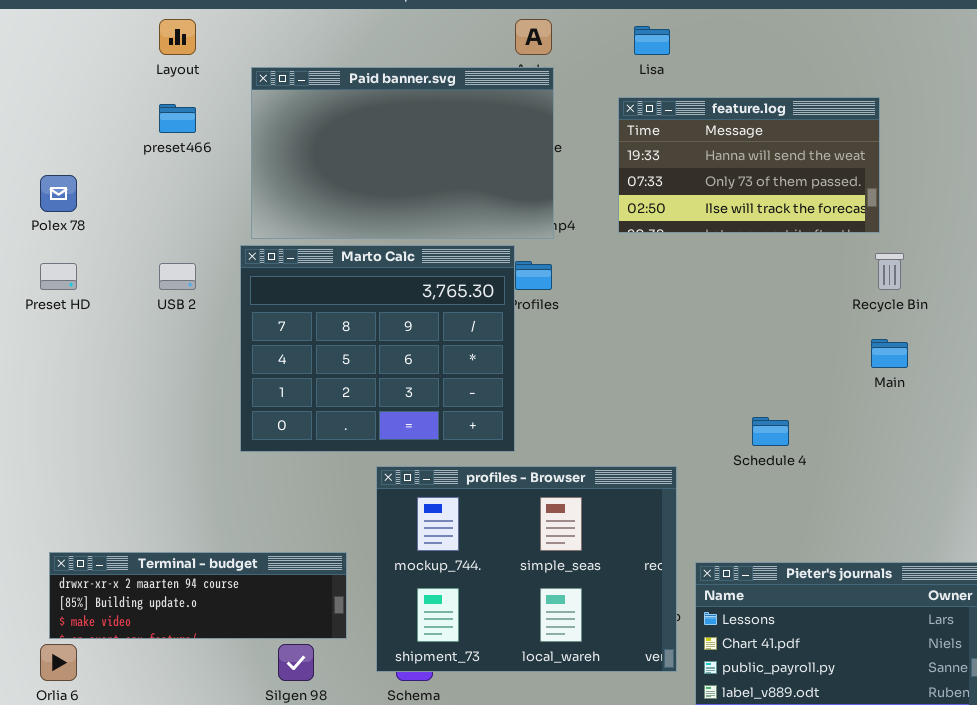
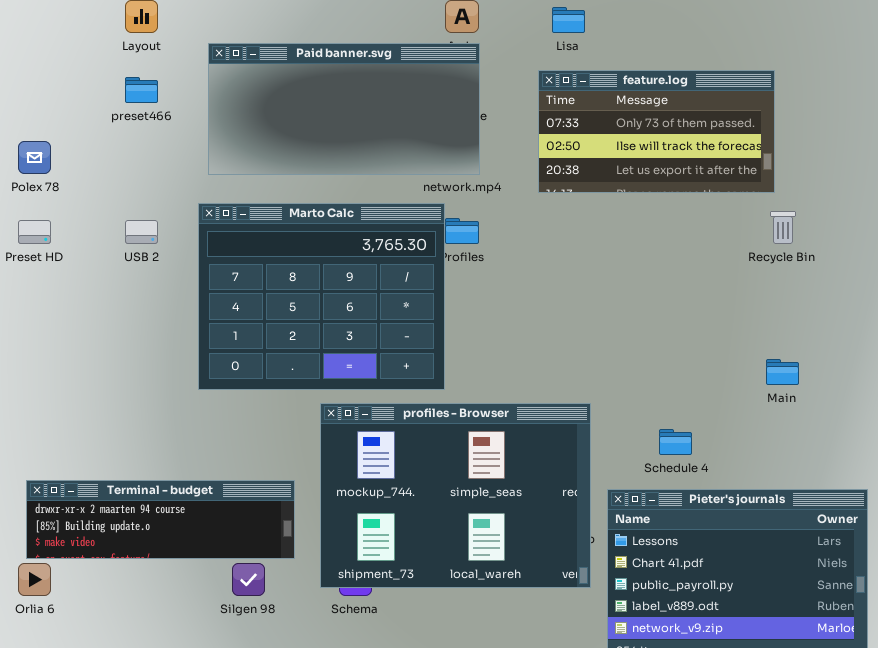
Paid banner.svg: [251,67,554,239] -> [208,43,480,175], resized
feature.log: [618,97,880,233] -> [538,70,775,193], scrolled down 1 row
Main: [871,339,908,368] -> [766,359,799,385], moved
Schedule 4: [752,417,789,446] -> [659,429,692,455], moved

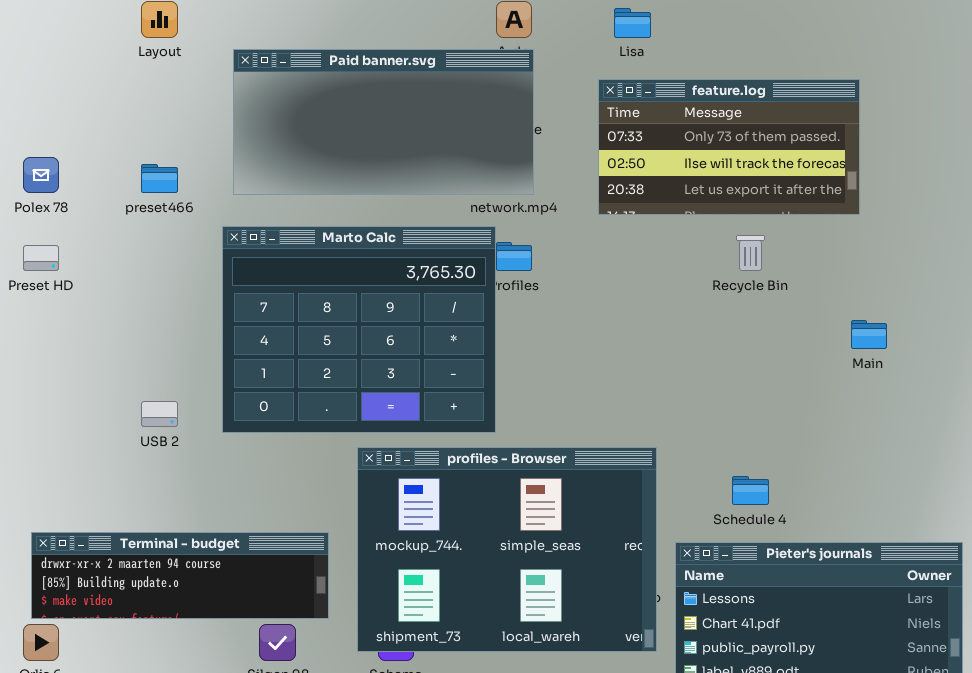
preset466: [125,77,158,103] -> [141,164,178,193], moved
Recycle Bin: [770,211,796,244] -> [736,235,765,271], moved
USB 2: [125,220,158,244] -> [141,401,178,427], moved
Main: [766,359,799,385] -> [851,320,887,349], moved

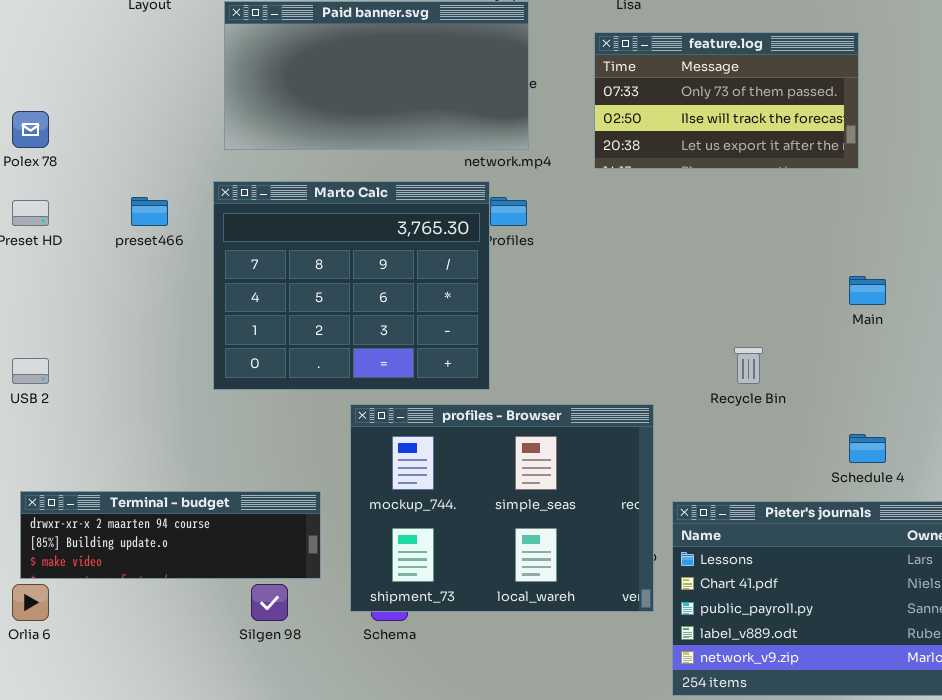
preset466: [141,164,178,193] -> [131,197,168,226], moved
Recycle Bin: [736,235,765,271] -> [734,347,763,384], moved
USB 2: [141,401,178,427] -> [12,358,49,384], moved
Schedule 4: [732,476,769,505] -> [849,434,886,463], moved

